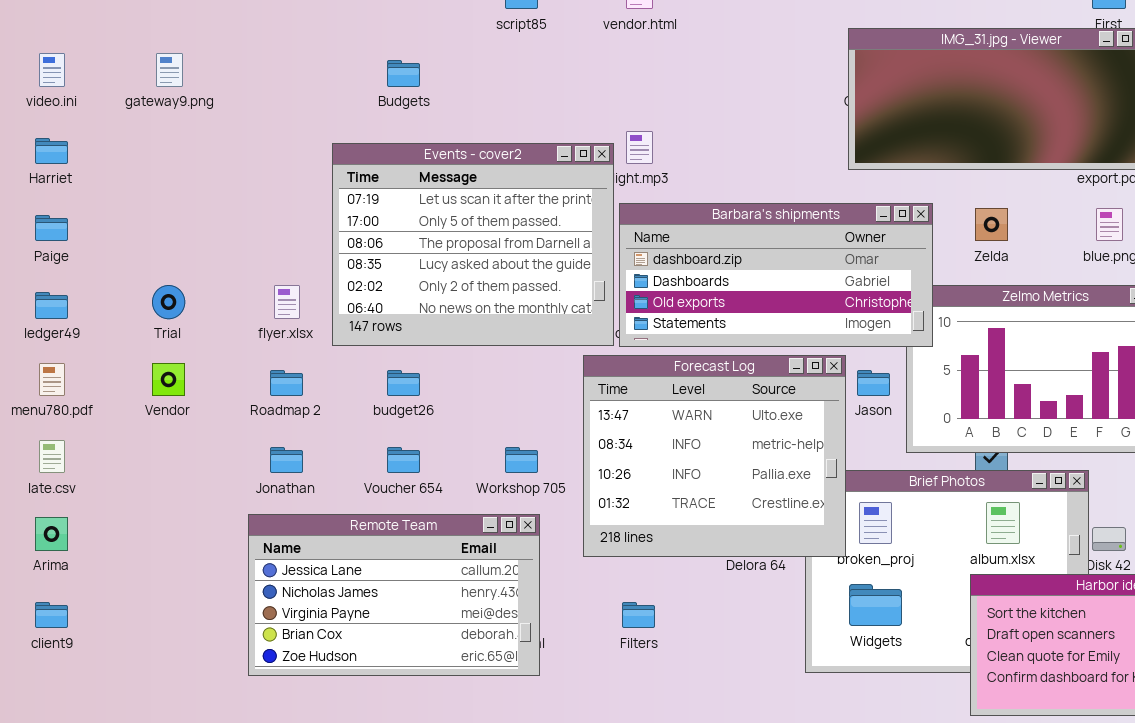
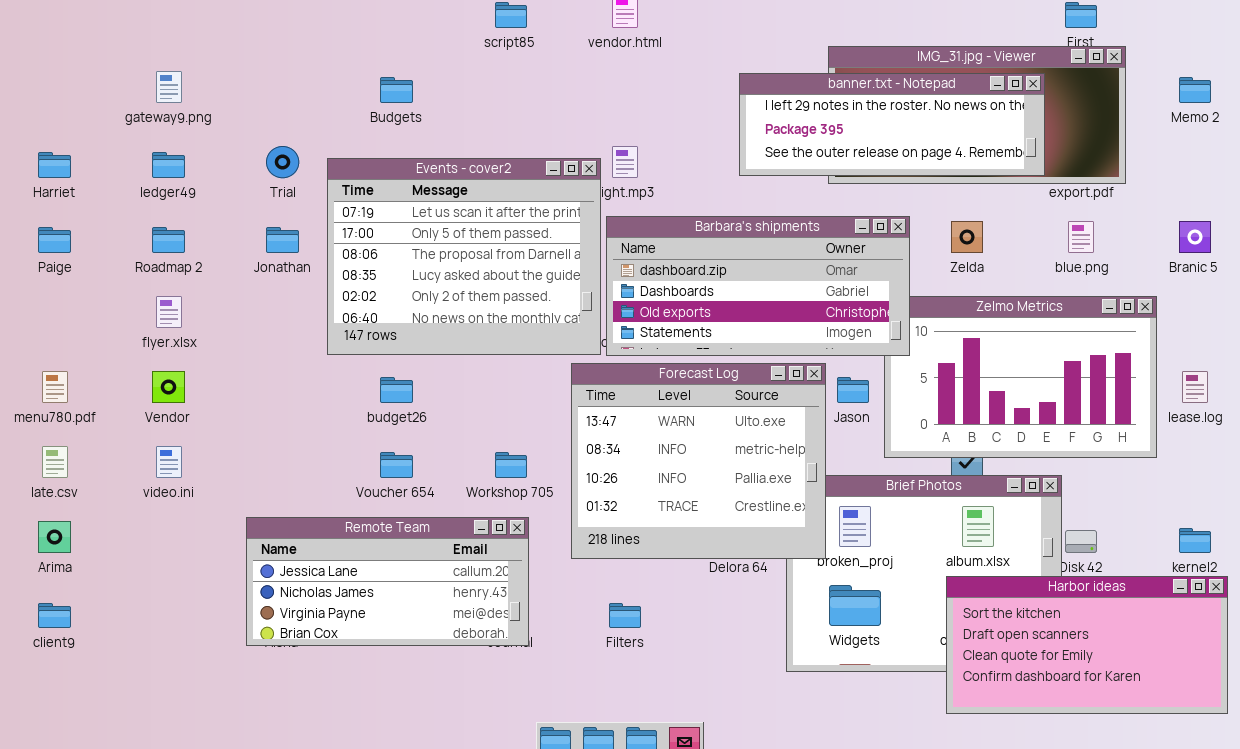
video.ini: [39,53,65,87] -> [156,446,182,478], moved
banner.txt - Notepad: none -> [739,73,1045,176], opened
Trial: [152,285,185,319] -> [266,146,299,178], moved
flyer.xlsx: [274,285,300,319] -> [156,296,182,328], moved
ledger49: [35,292,68,319] -> [152,152,185,178], moved
Roadmap 2: [270,370,303,396] -> [152,227,185,253], moved
Jonathan: [270,447,303,473] -> [266,227,299,253], moved
Remote Team: [248,514,540,676] -> [246,517,529,646], resized

